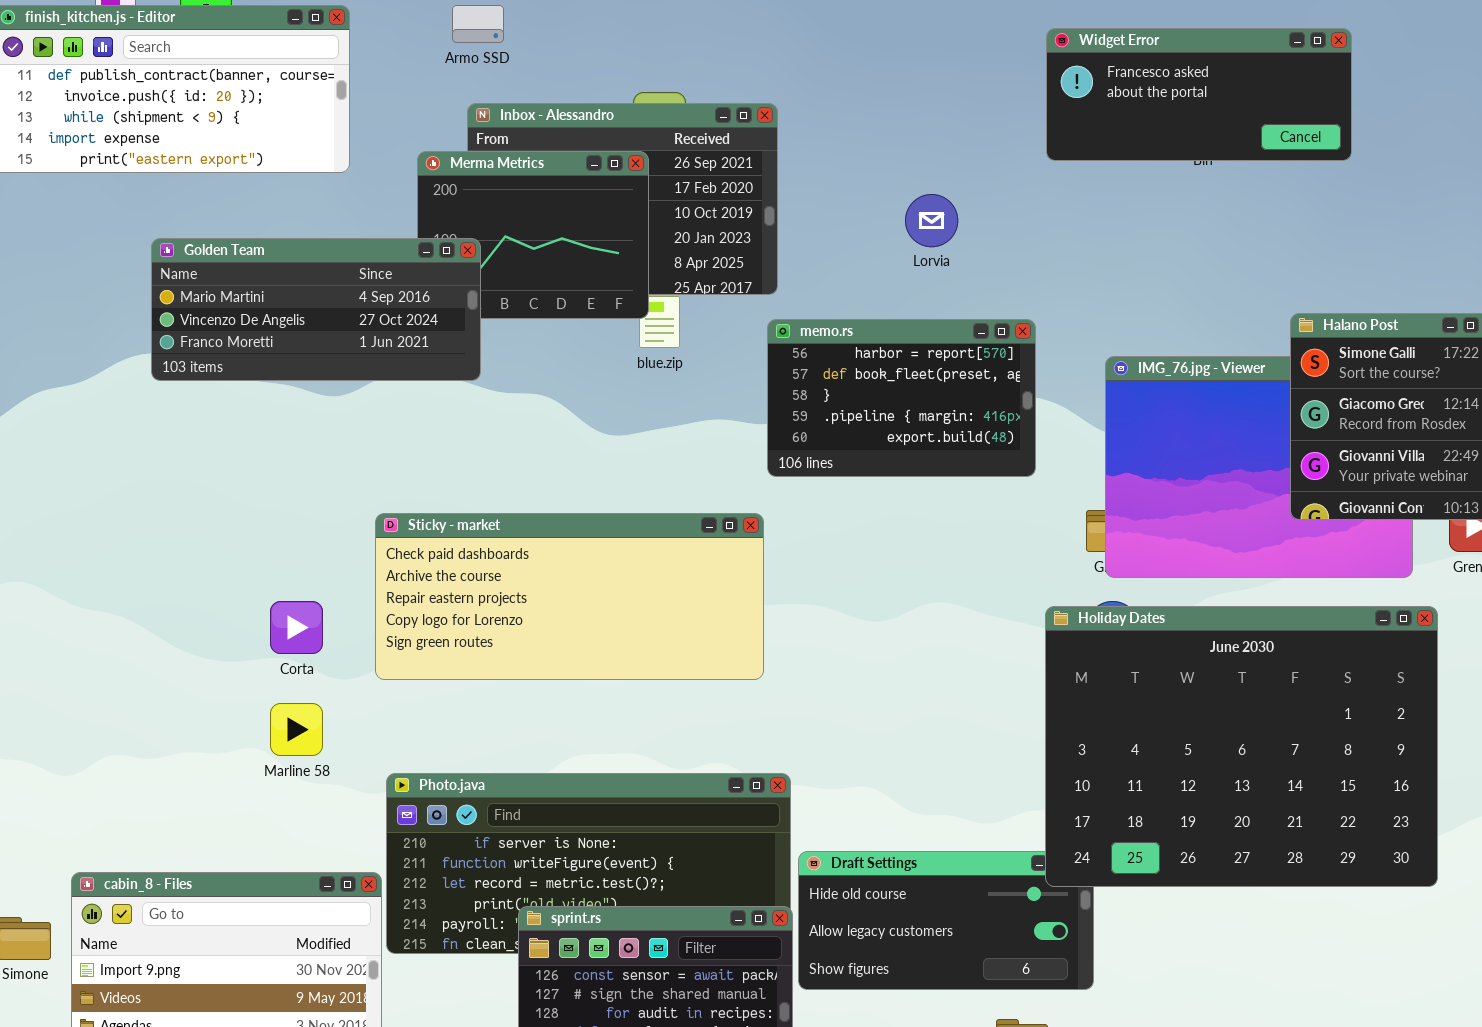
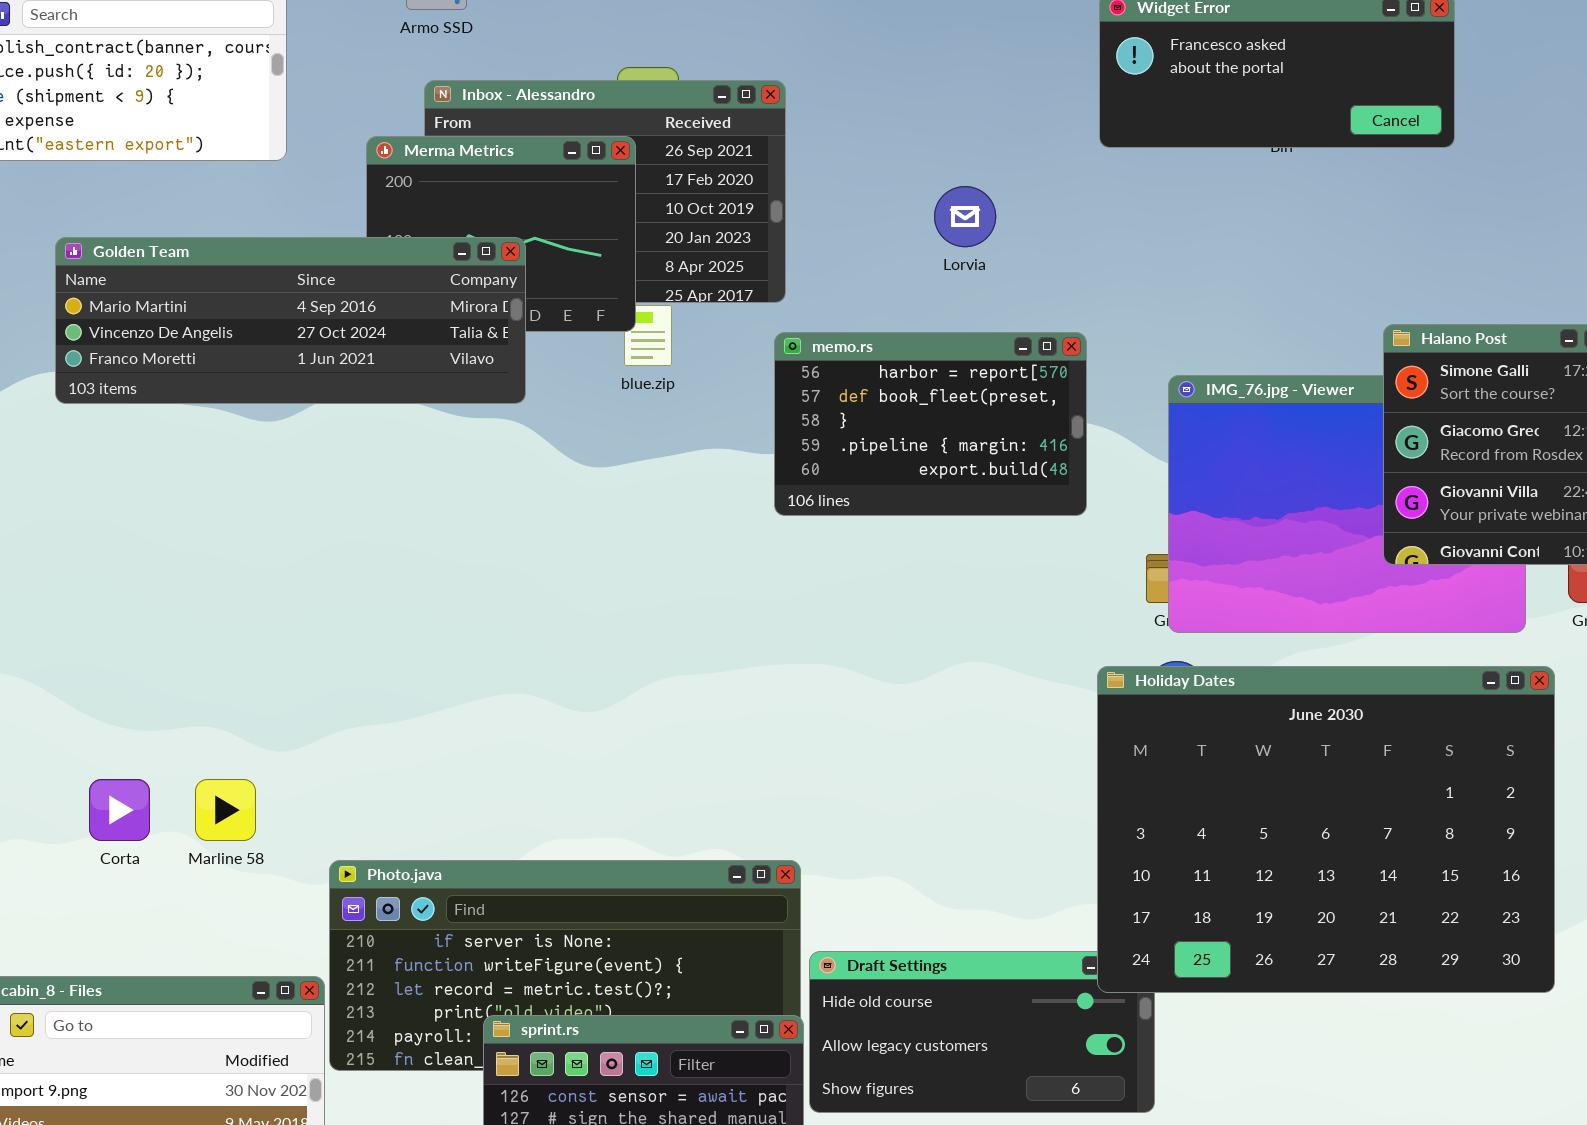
Golden Team: [151,238,481,381] -> [55,237,526,404], resized
Sticky - market: [375,513,764,680] -> none, closed
Corta: [270,601,323,654] -> [89,779,150,841], moved

